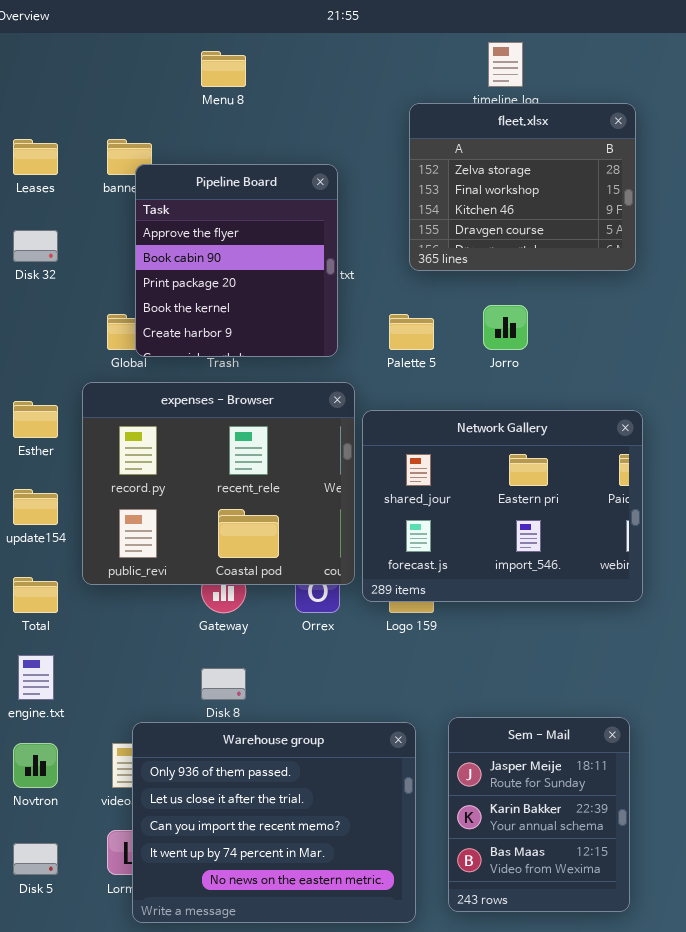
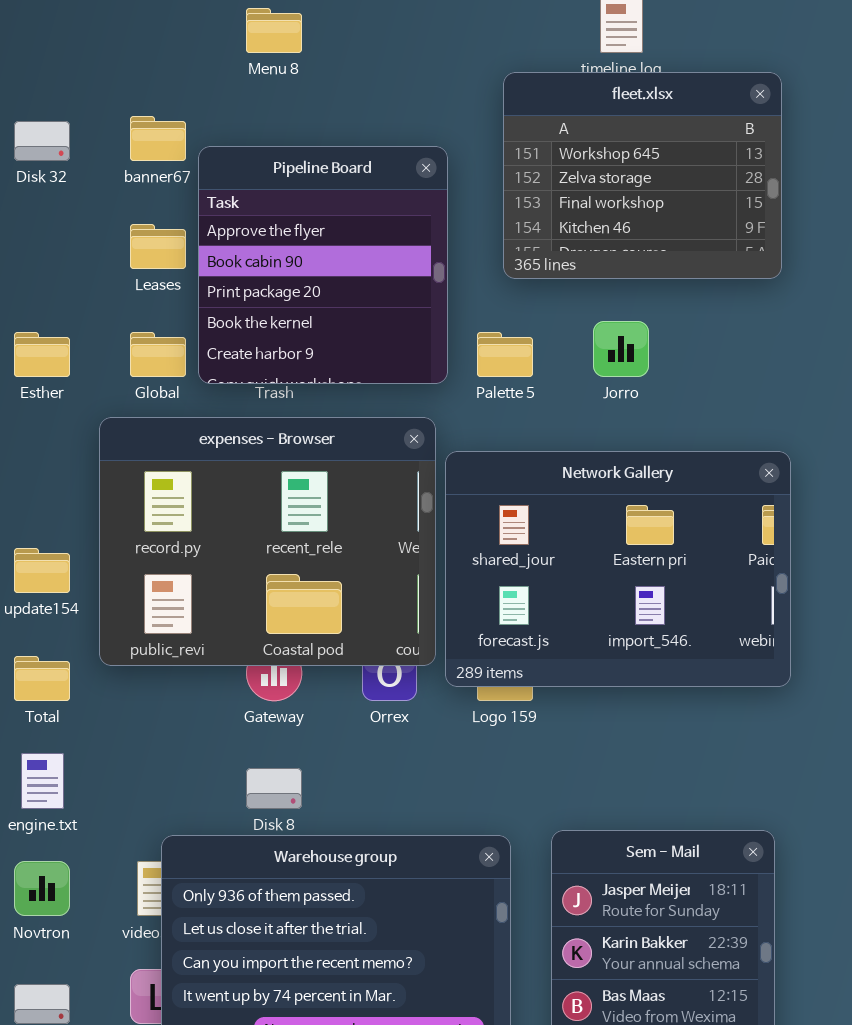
fleet.xlsx: [409,103,636,271] -> [503,72,782,279], scrolled up 1 row
Leases: [13,139,58,175] -> [130,224,186,269], moved
Pipeline Board: [135,164,338,357] -> [198,146,448,384], moved
Disk 32: [13,230,58,262] -> [14,121,70,161], moved
Esther: [13,401,58,438] -> [14,332,70,377], moved

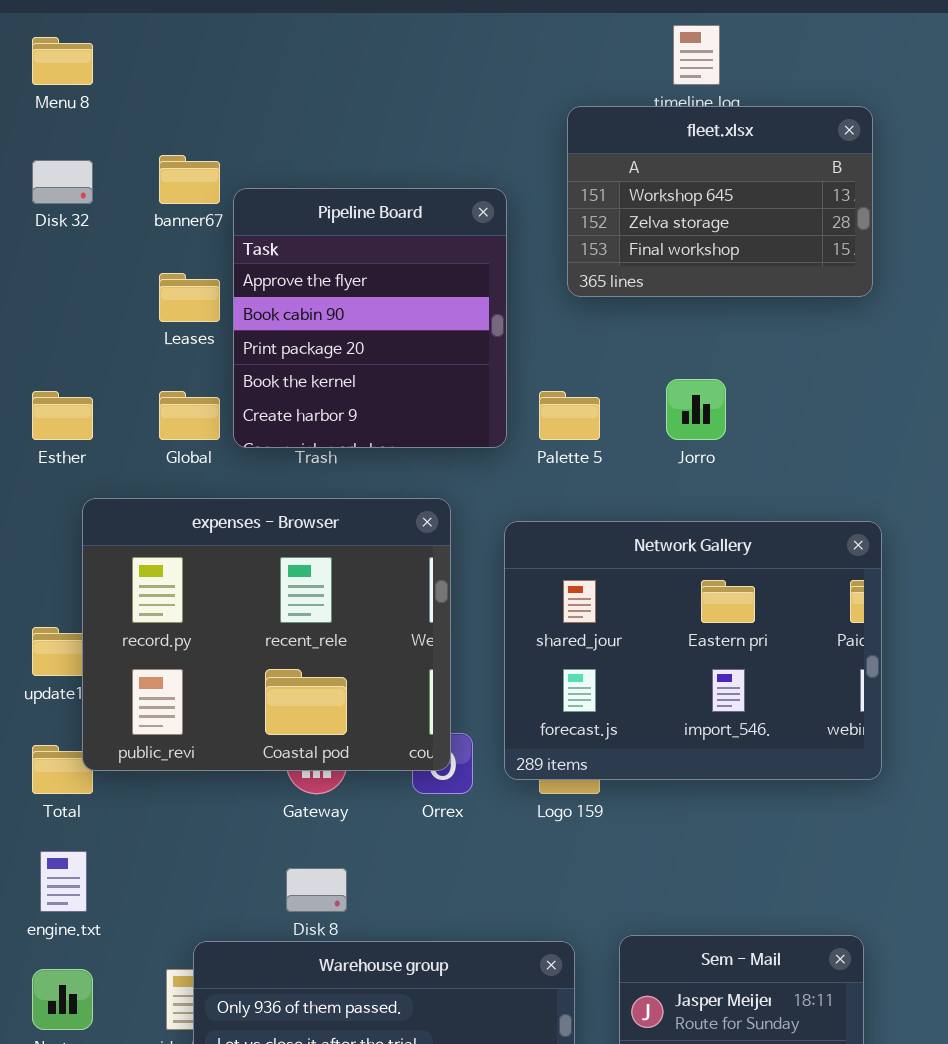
Menu 8: [246,8,302,53] -> [32,37,93,85], moved
fleet.xlsx: [503,72,782,279] -> [567,106,873,297], resized
expenses - Browser: [99,417,436,666] -> [82,498,451,771], moved

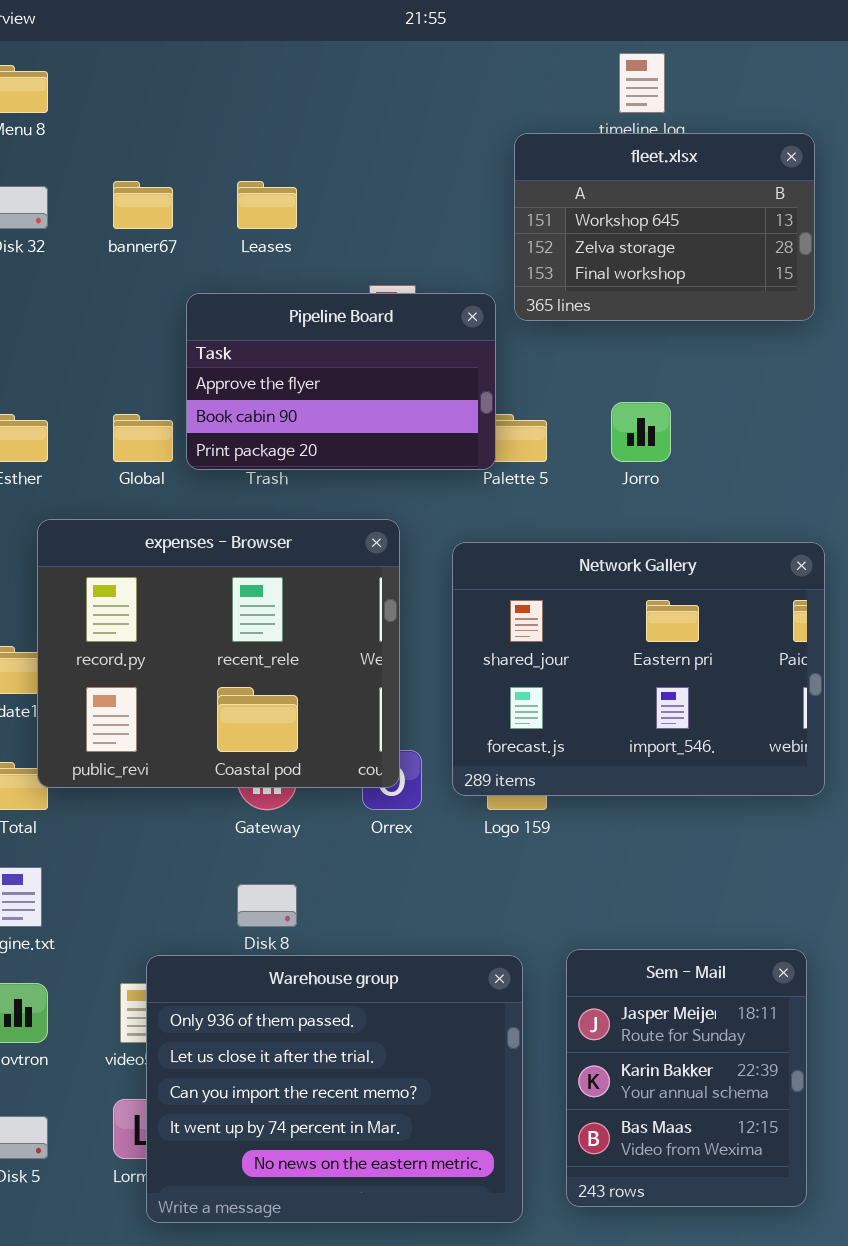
Pipeline Board: [233,188,507,448] -> [186,293,496,470], resized
Leases: [159,273,220,322] -> [237,181,297,229], moved

